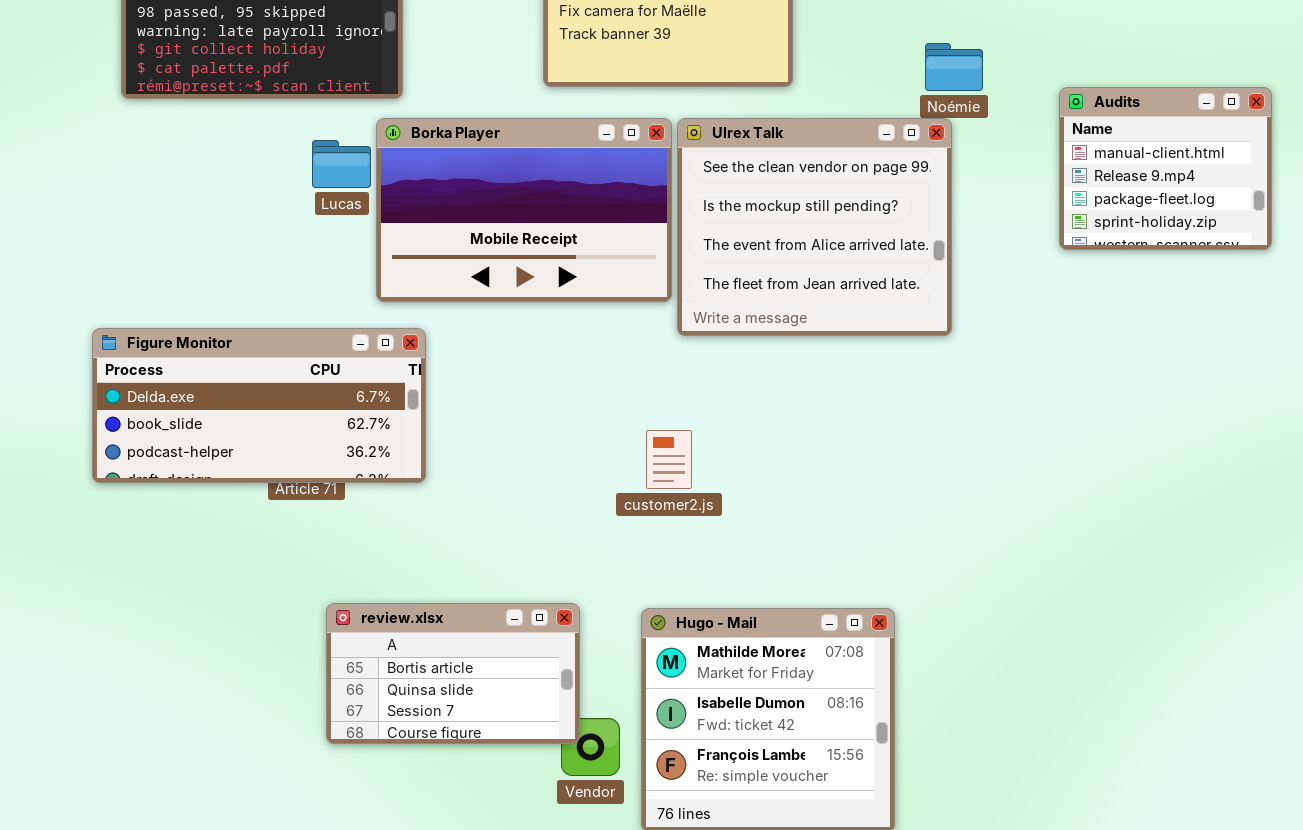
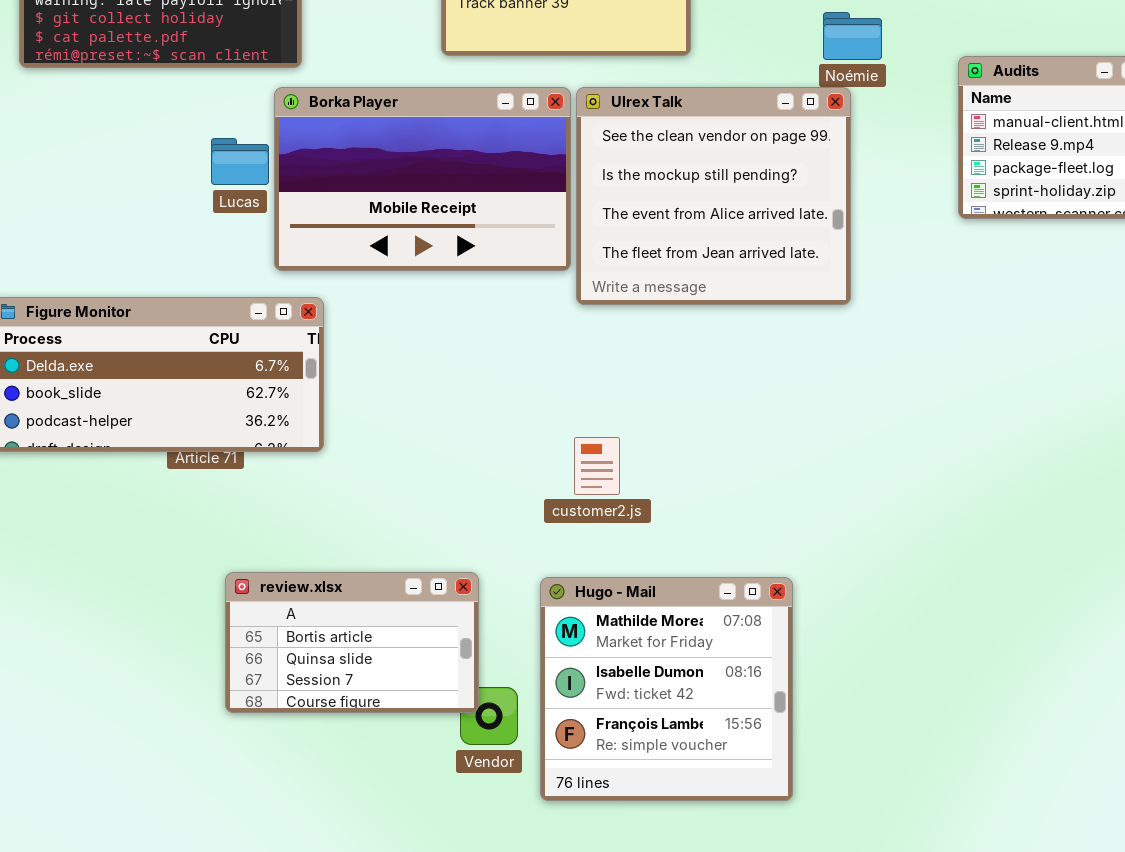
Lucas: [312,140,371,188] -> [211,138,269,185], moved
customer2.js: [646,430,692,489] -> [574,437,620,495], moved

